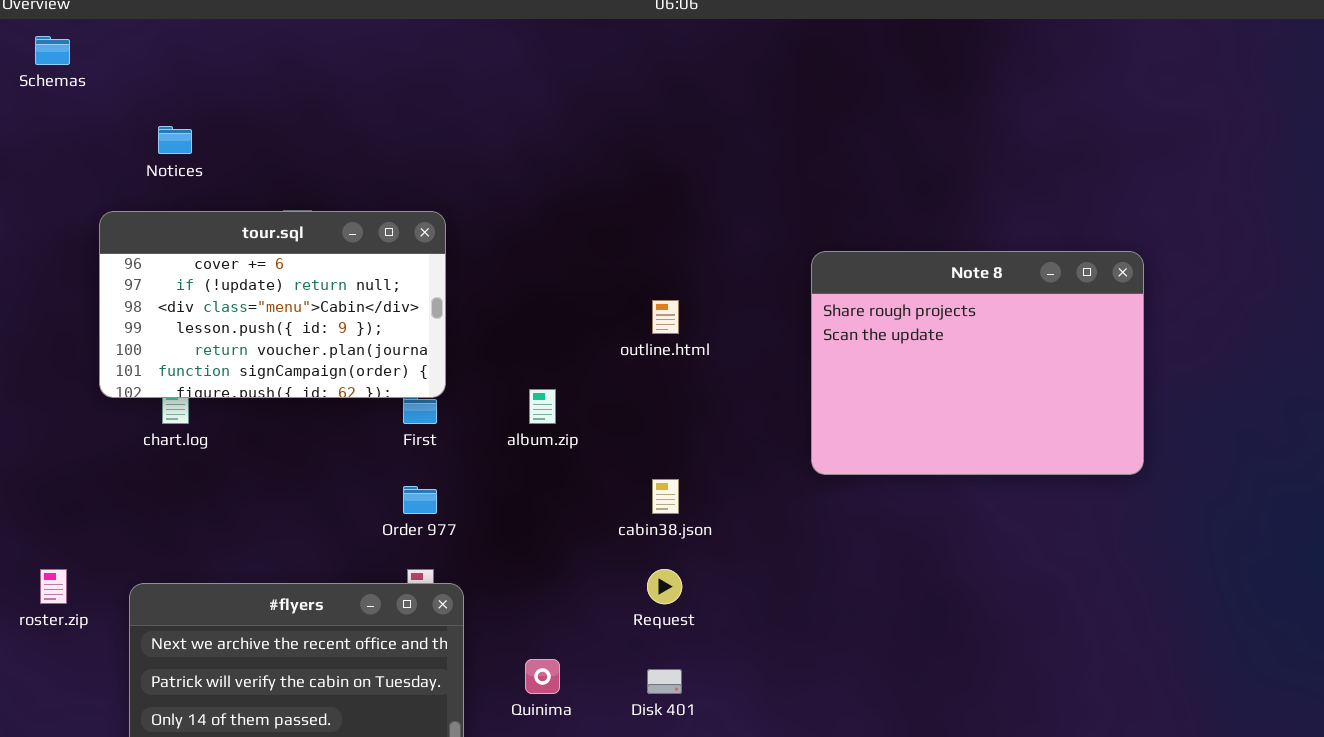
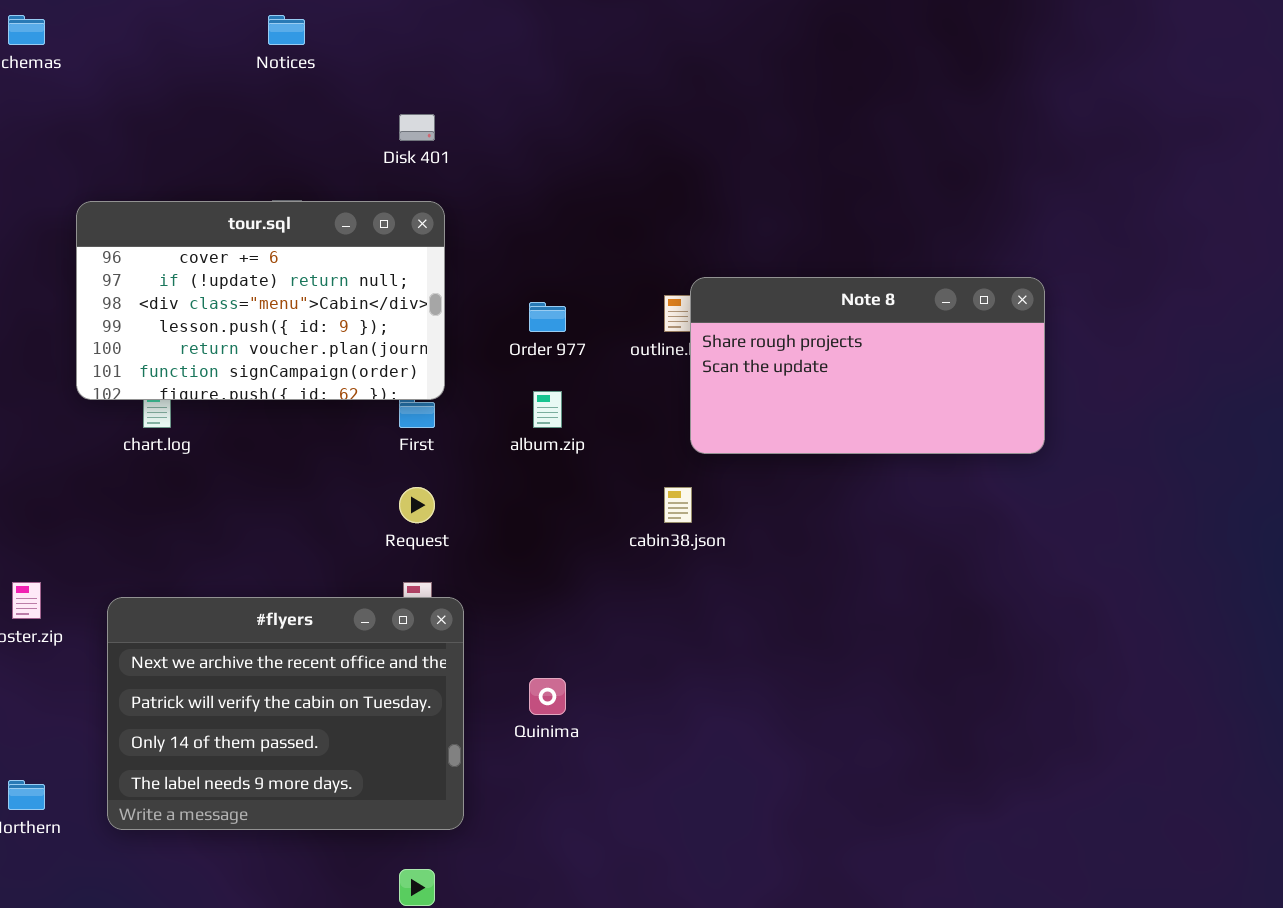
Notices: [158,126,192,154] -> [268,15,305,45], moved
Note 8: [811,251,1144,475] -> [690,277,1045,454], moved, resized
Order 977: [403,486,437,514] -> [529,302,566,332], moved
Request: [647,569,682,604] -> [399,487,435,523], moved
Disk 401: [647,669,682,694] -> [399,114,435,141], moved

